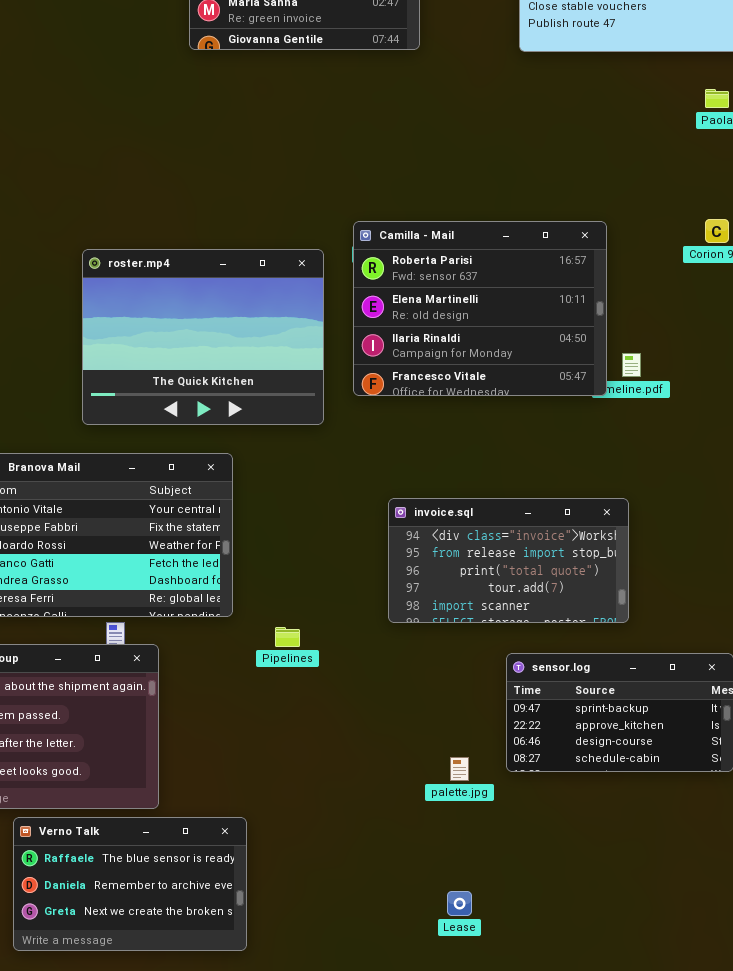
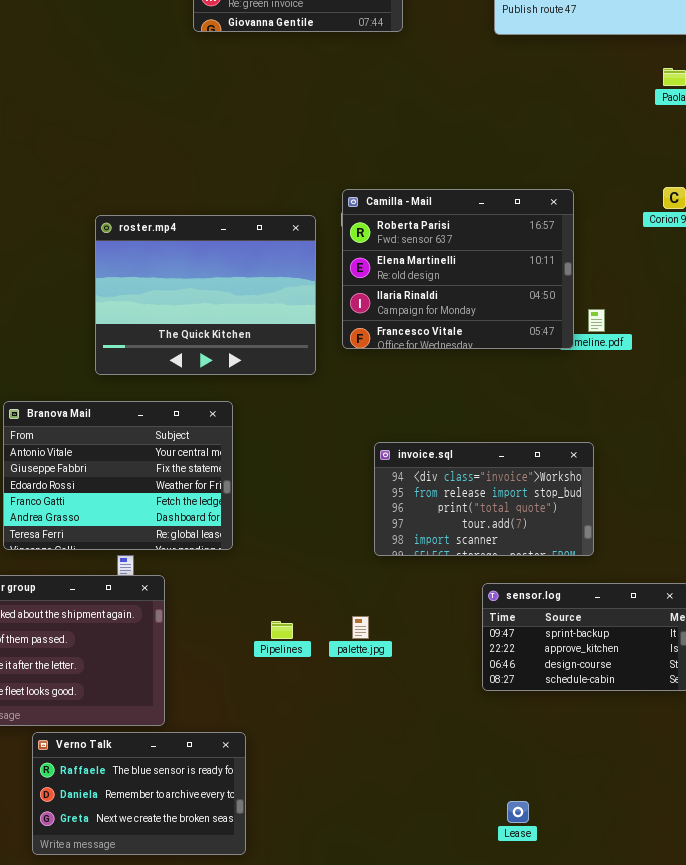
Pipelines: [275,627,300,647] -> [271,621,293,639], moved
palette.jpg: [450,757,469,781] -> [352,616,369,639], moved
Lease: [447,891,472,916] -> [507,801,529,823], moved

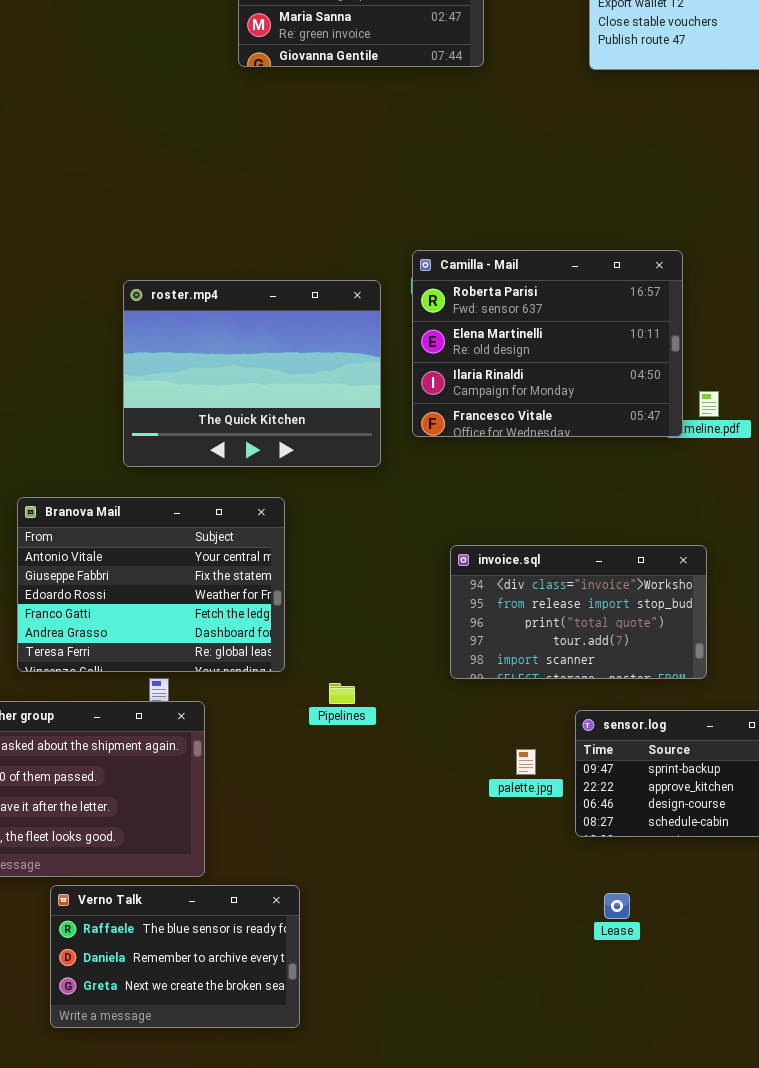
palette.jpg: [352,616,369,639] -> [516,749,536,775], moved
Pipelines: [271,621,293,639] -> [329,683,355,704], moved
Lease: [507,801,529,823] -> [604,893,630,919], moved

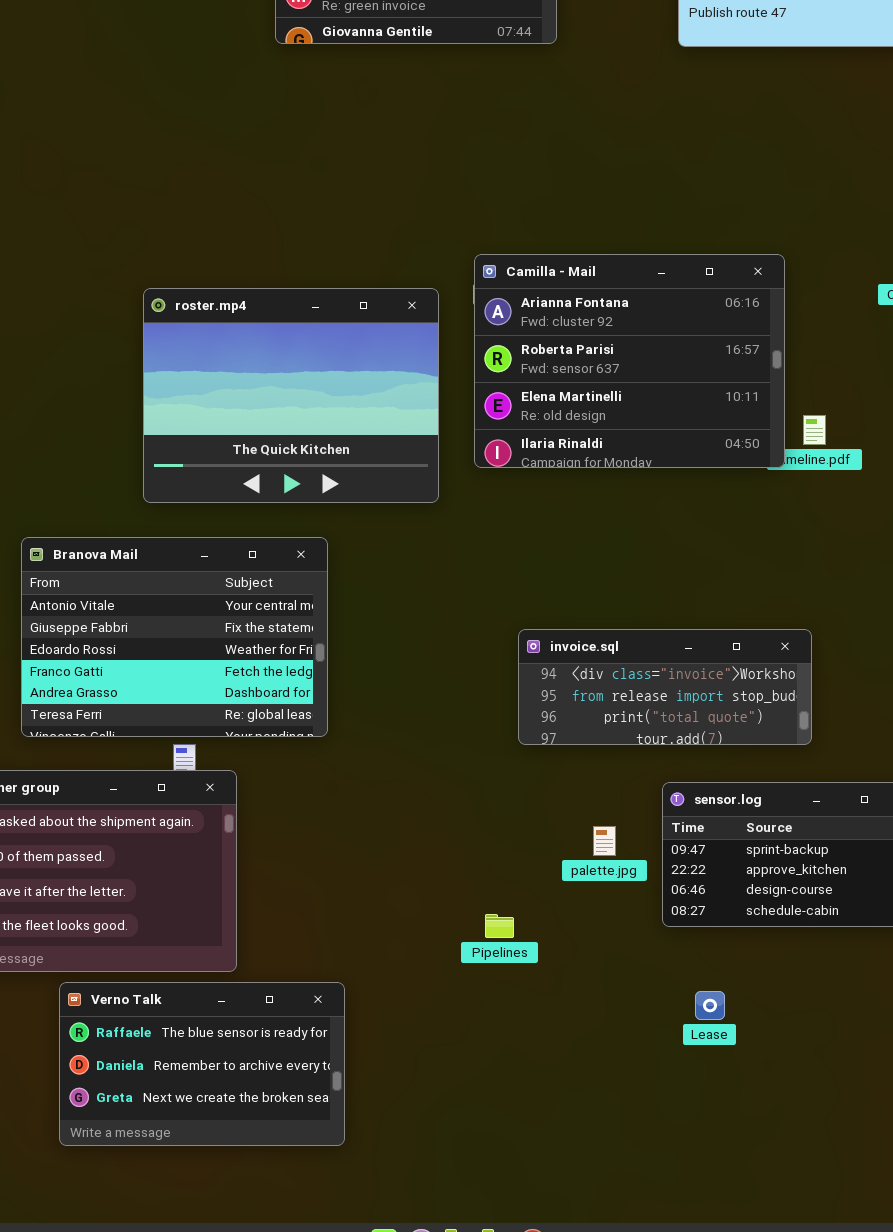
Camilla - Mail: [412,250,683,437] -> [474,254,785,468], scrolled up 1 row
invoice.sql: [450,545,707,679] -> [518,629,812,745], resized
Pipelines: [329,683,355,704] -> [485,914,514,938], moved

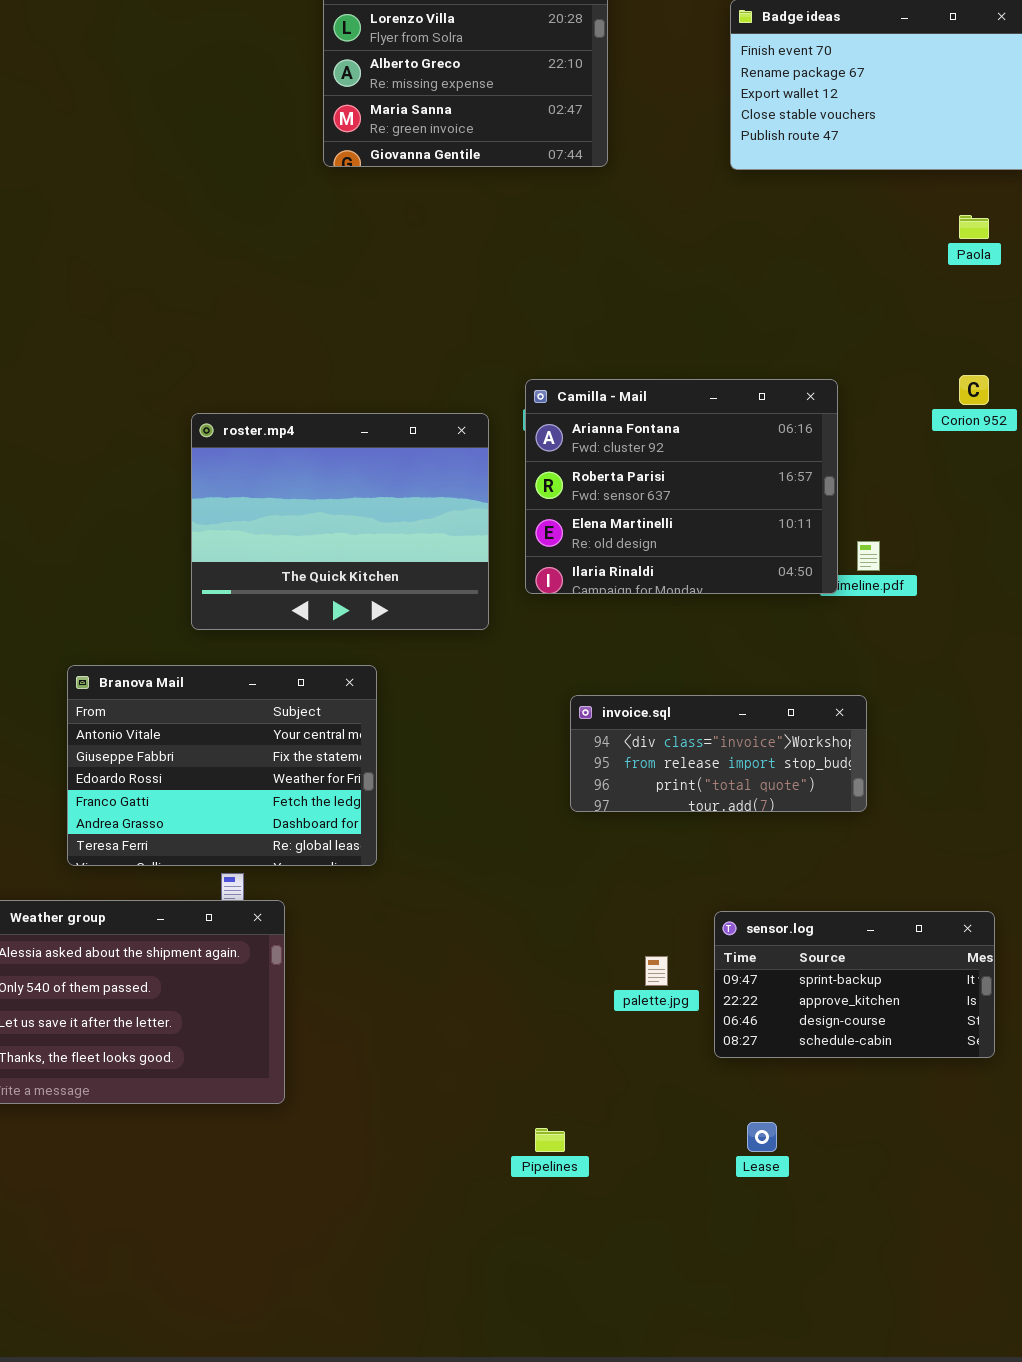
invoice.sql: [518,629,812,745] -> [570,695,867,812], moved
Pipelines: [485,914,514,938] -> [535,1128,565,1152], moved
Verno Talk: [59,982,345,1146] -> none, closed

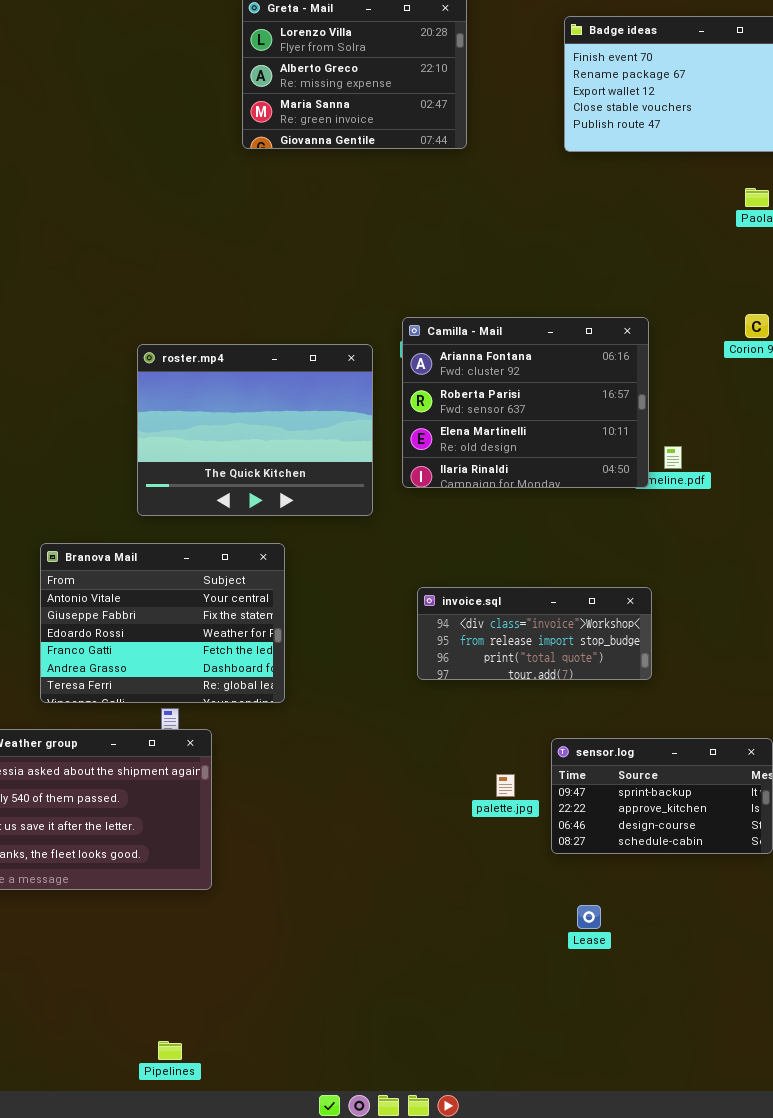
invoice.sql: [570,695,867,812] -> [417,587,652,680], moved
Pipelines: [535,1128,565,1152] -> [158,1041,182,1060], moved

